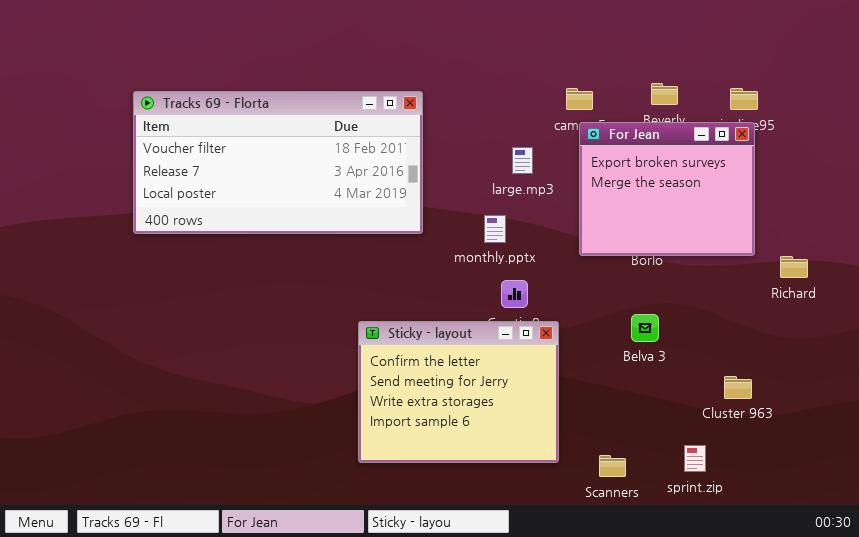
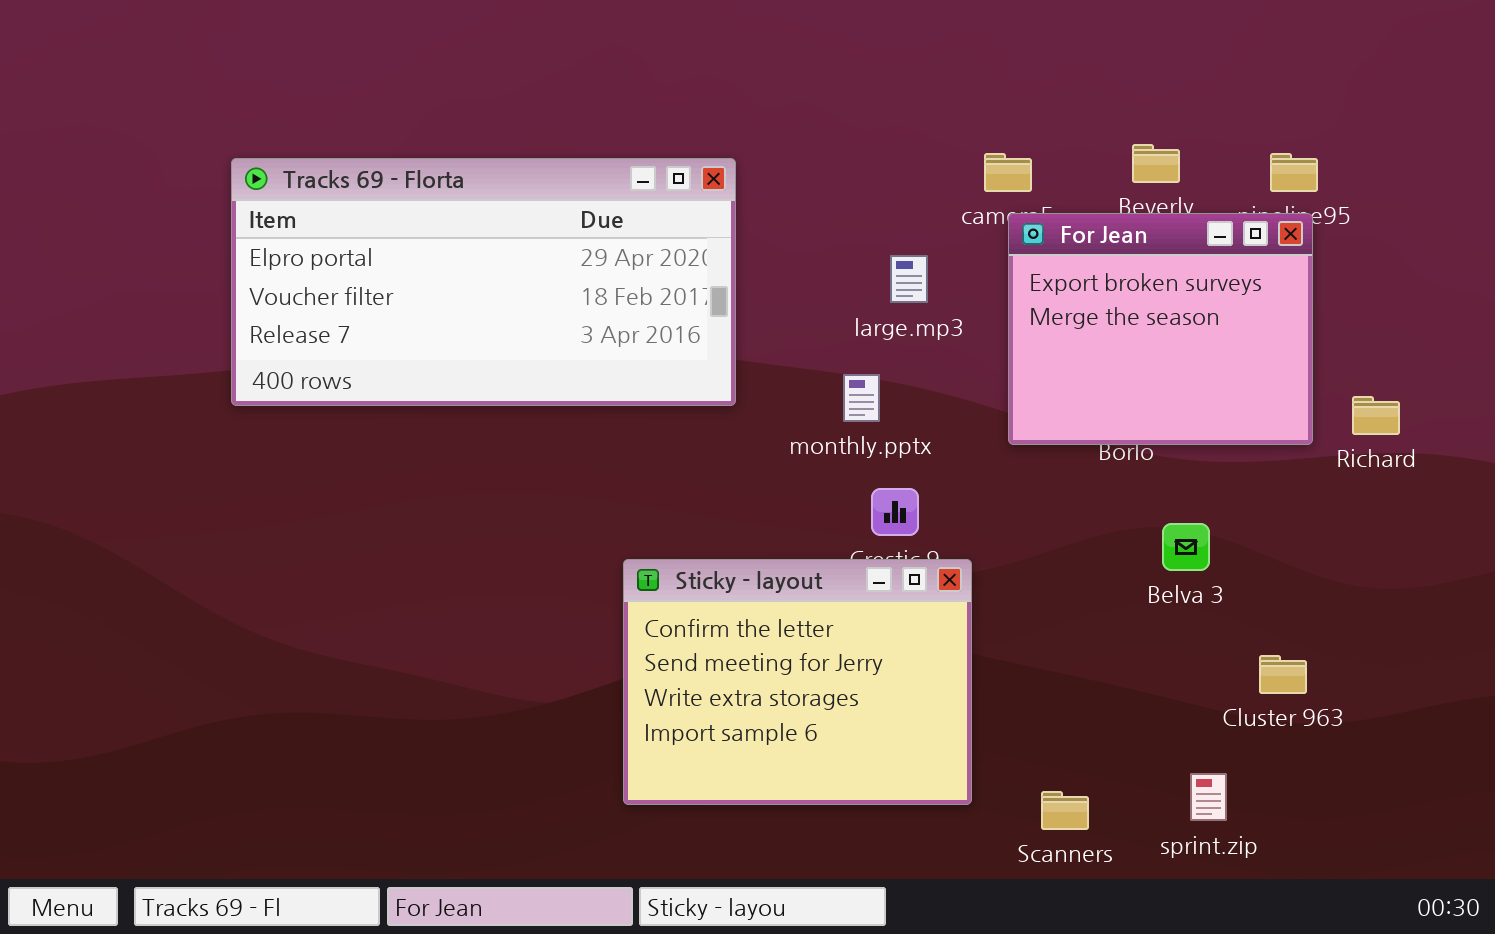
Tracks 69 - Florta: [133,91,423,234] -> [231,158,736,406], scrolled up 1 row
Richard: [780,256,808,278] -> [1352,396,1400,435], moved
Belva 3: [631,314,659,342] -> [1162,523,1210,571], moved

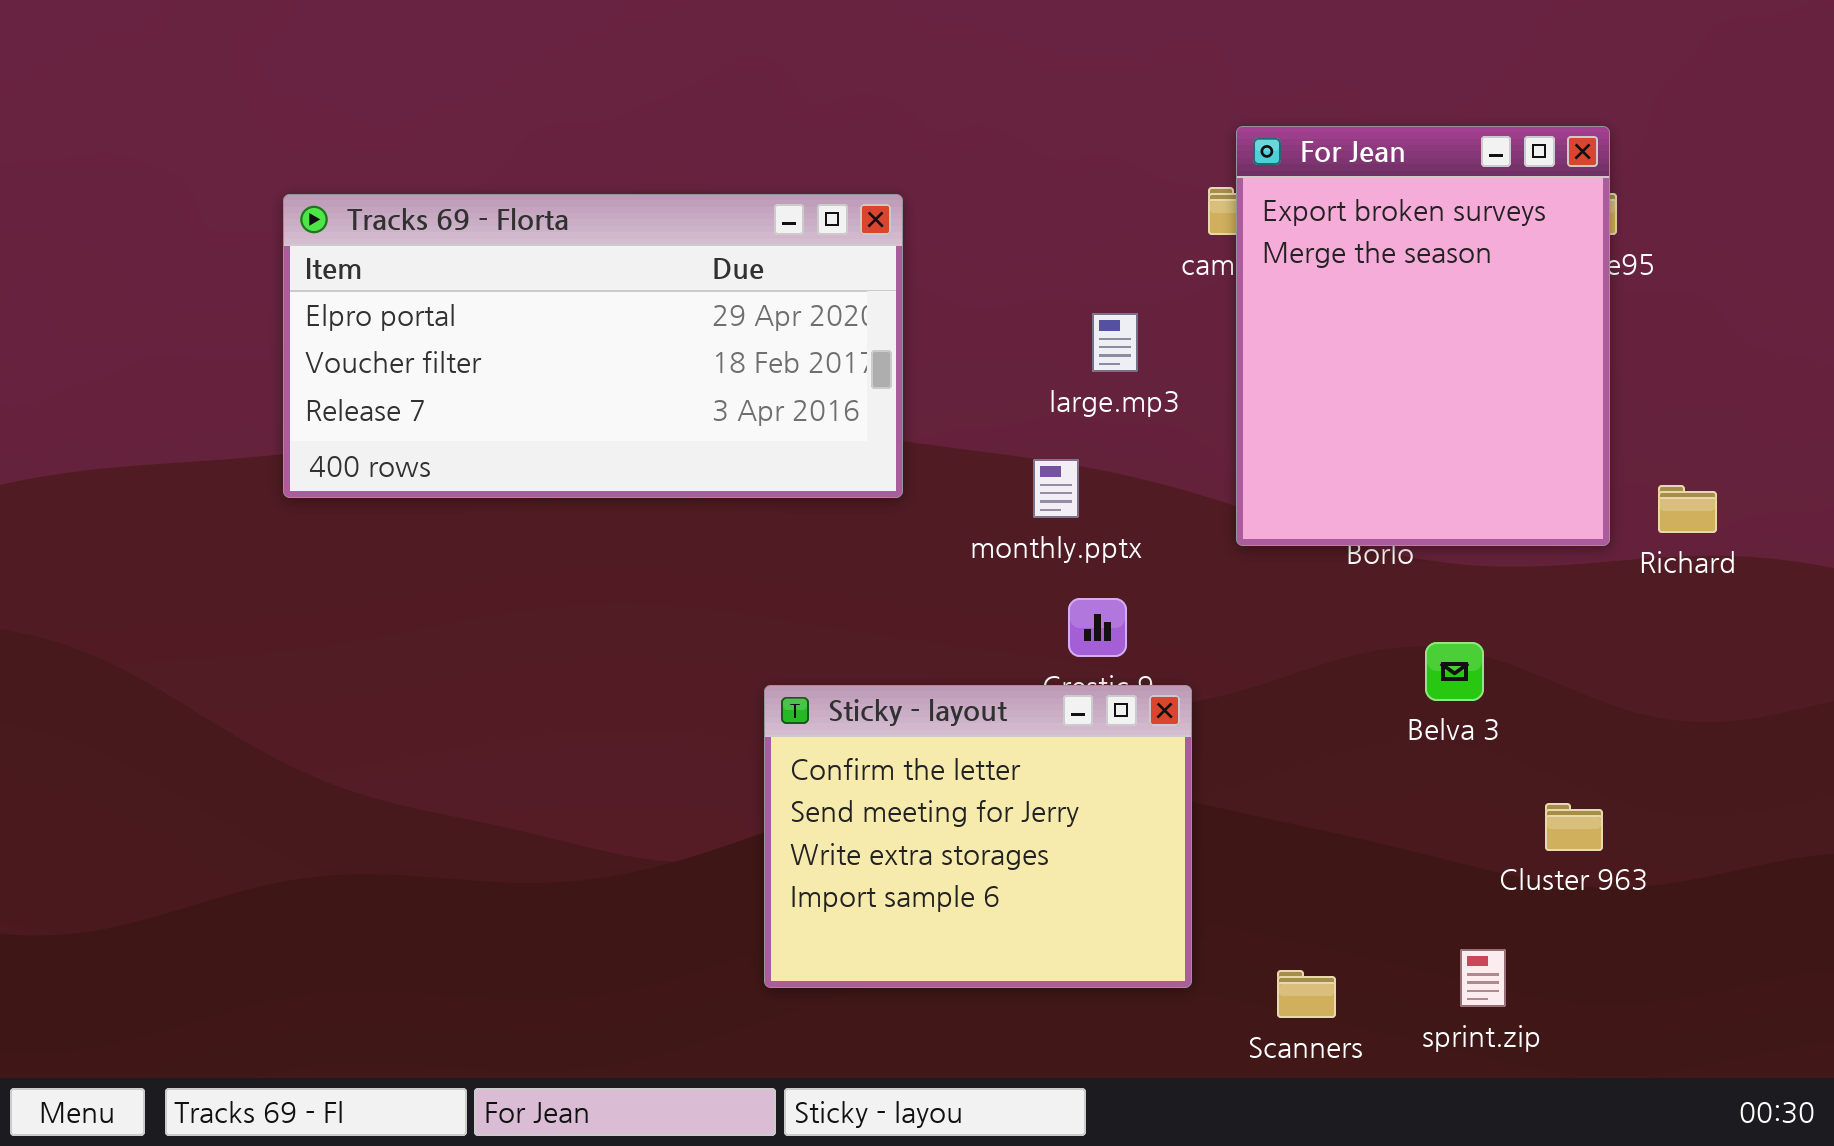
For Jean: [1008,213,1313,445] -> [1236,126,1610,546], resized

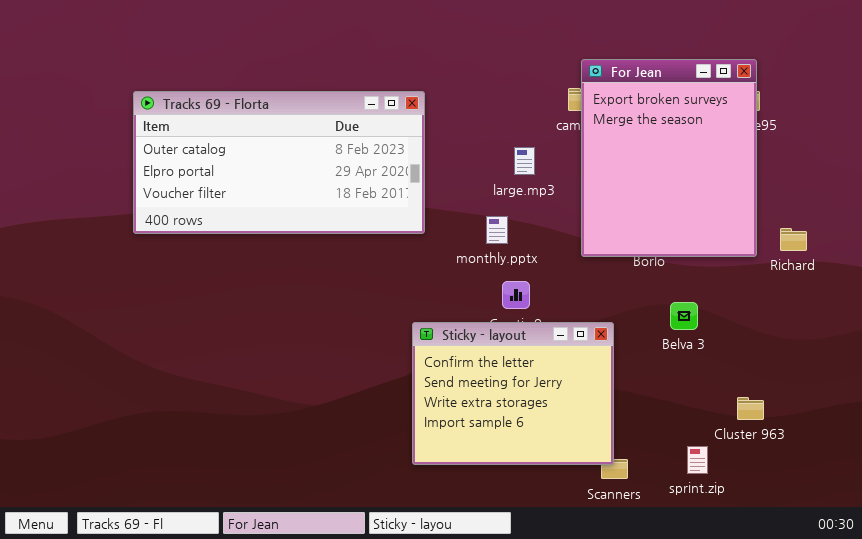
Tracks 69 - Florta: [283,194,903,498] -> [133,91,425,234], scrolled up 1 row
Sticky - layout: [764,685,1192,988] -> [412,322,614,465], moved
Cluster 963: [1545,803,1603,851] -> [737,397,764,420], moved

